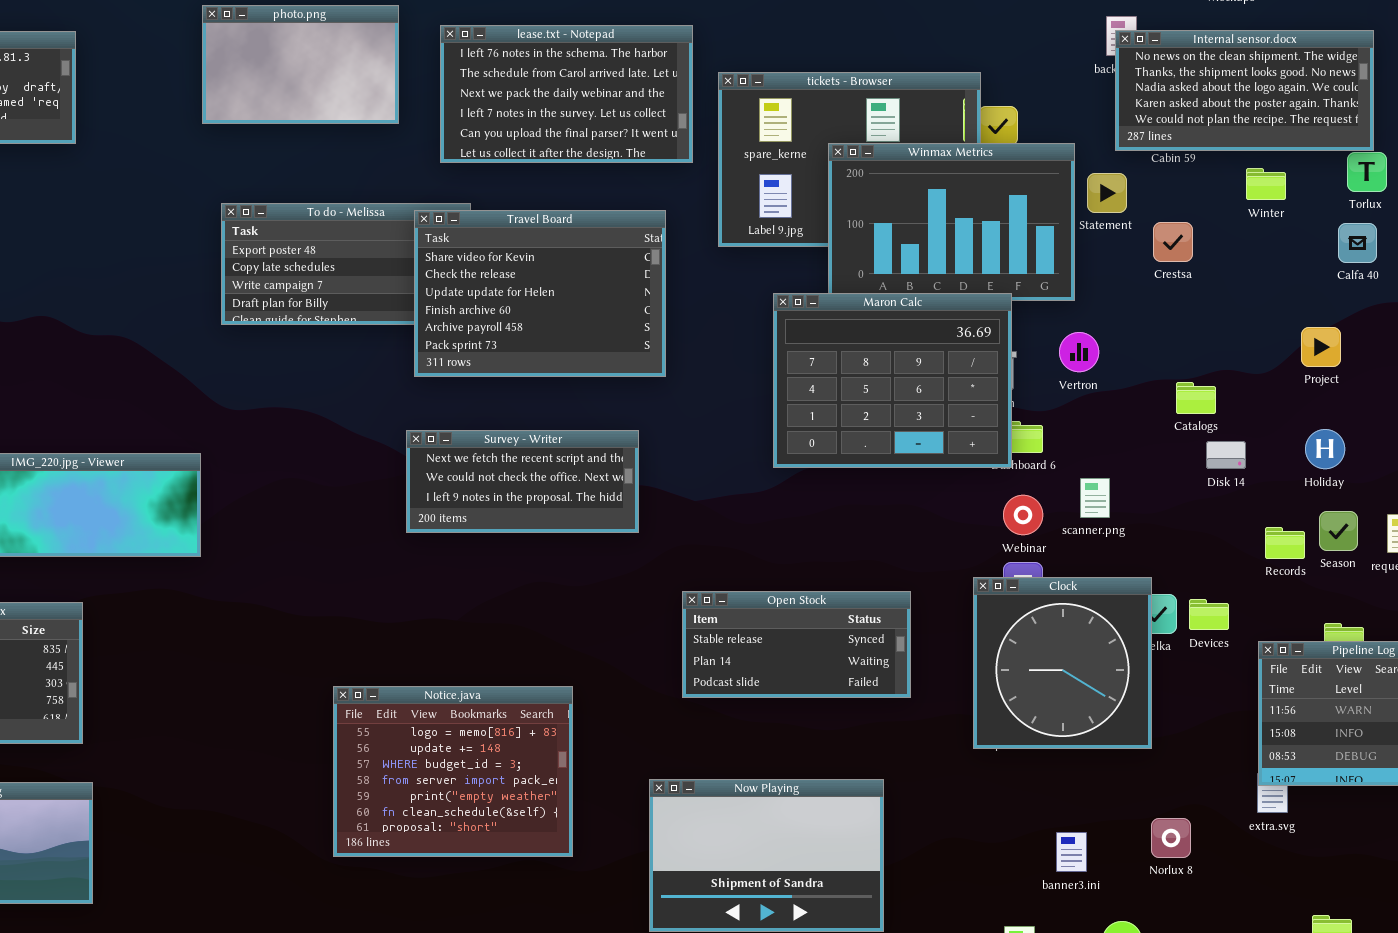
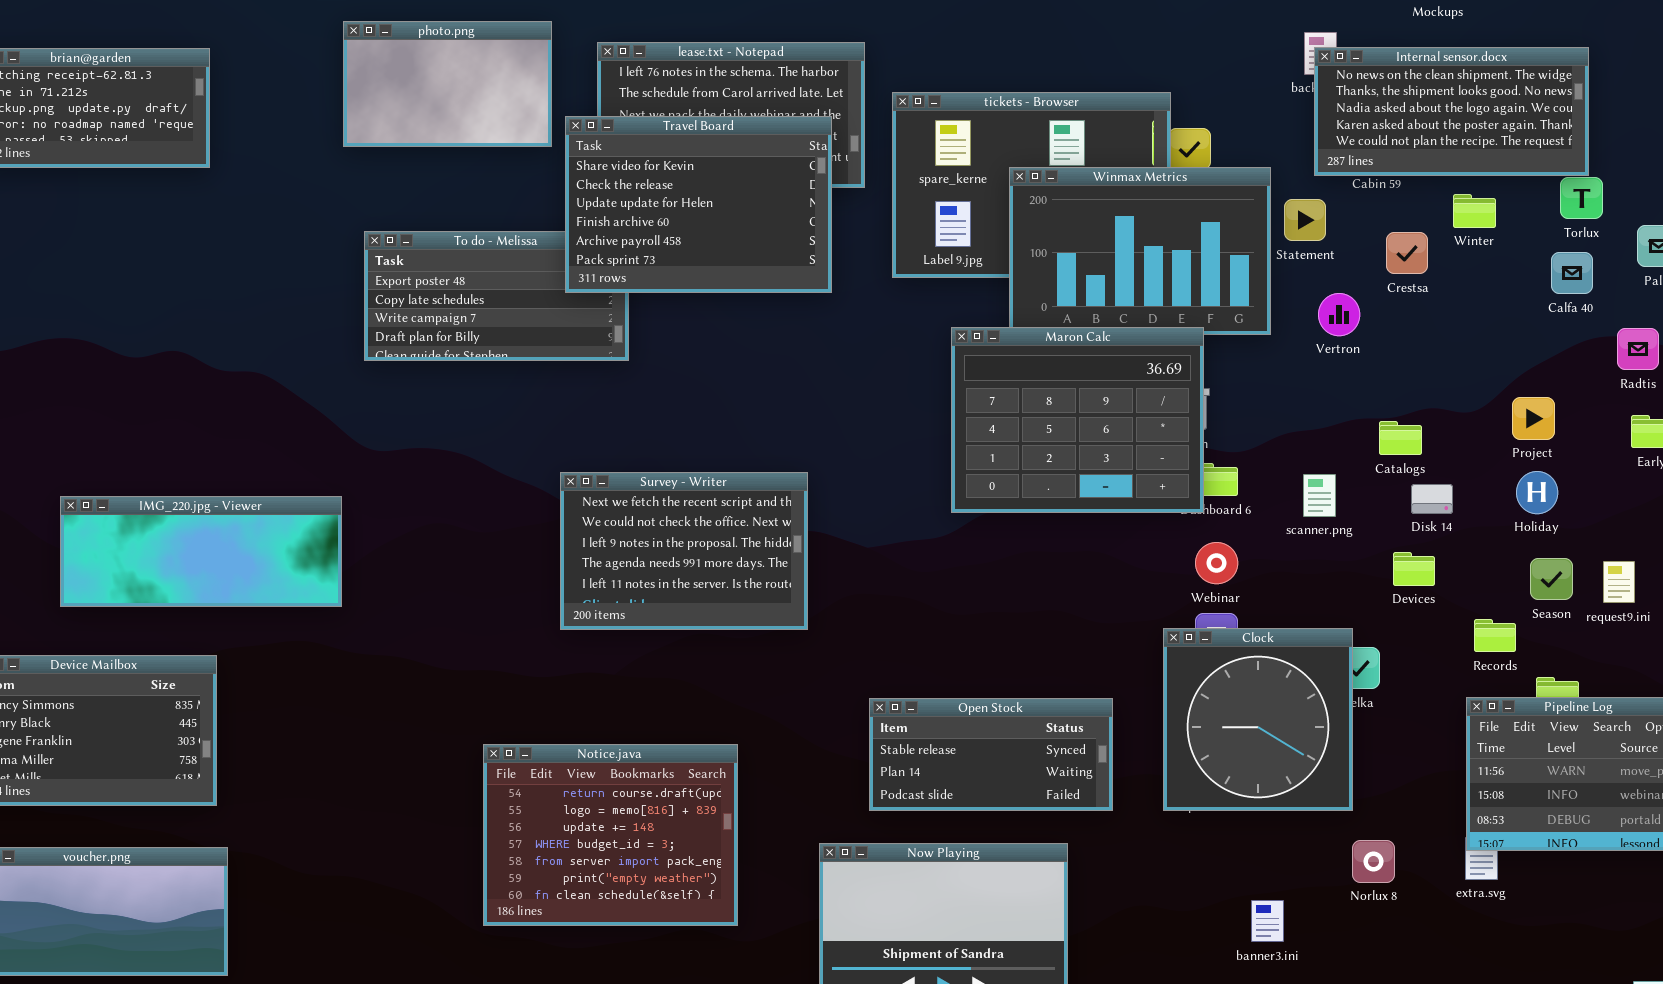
Travel Board: [414,210,666,377] -> [565,116,832,293], moved
Crestsa: [1153,222,1193,262] -> [1386,232,1428,274], moved
Project: [1301,327,1341,367] -> [1512,397,1555,440], moved
Vertron: [1059,332,1099,372] -> [1318,293,1360,336], moved
Survey - Writer: [406,430,639,533] -> [560,472,808,630], resized
scanner.png: [1080,478,1110,518] -> [1303,474,1336,517], moved
Records: [1265,527,1305,559] -> [1474,619,1516,652], moved
Open Stock: [682,591,911,698] -> [869,698,1113,811], moved
Devices: [1189,599,1229,630] -> [1393,552,1435,586], moved
Notice.java: [333,686,573,857] -> [483,744,738,926], scrolled up 1 row
Norlux 8: [1151,818,1191,858] -> [1352,840,1395,883], moved

